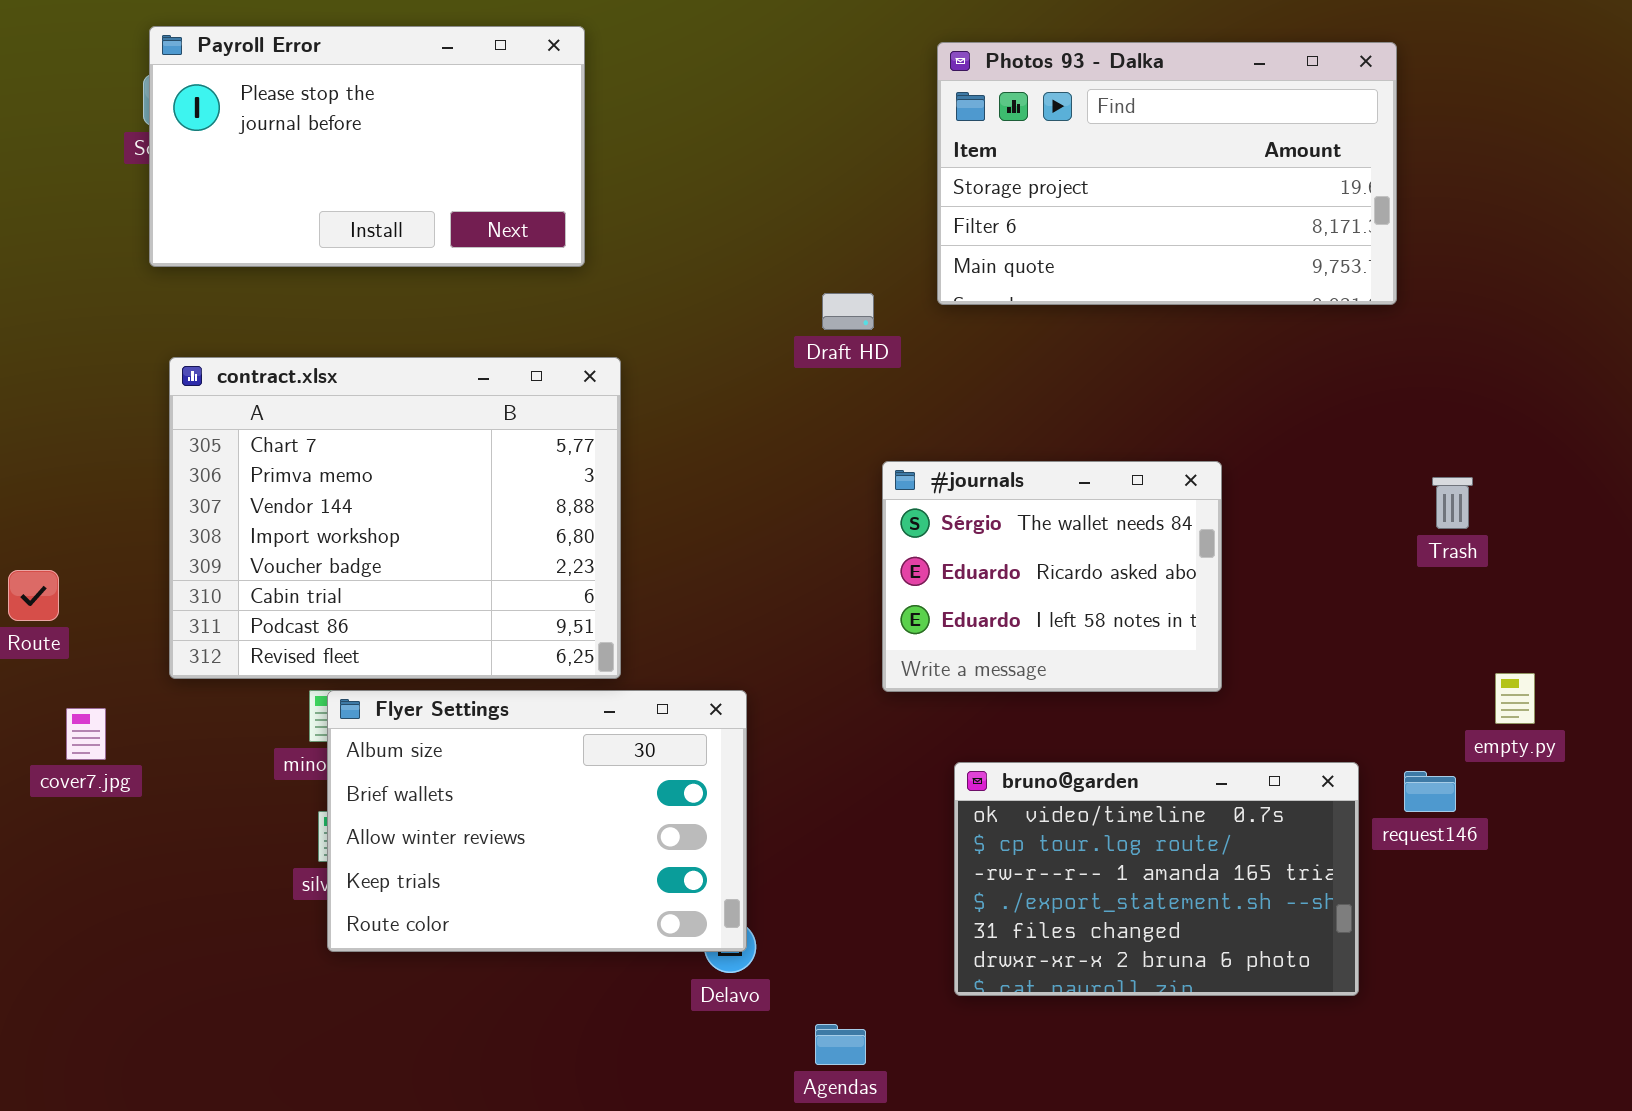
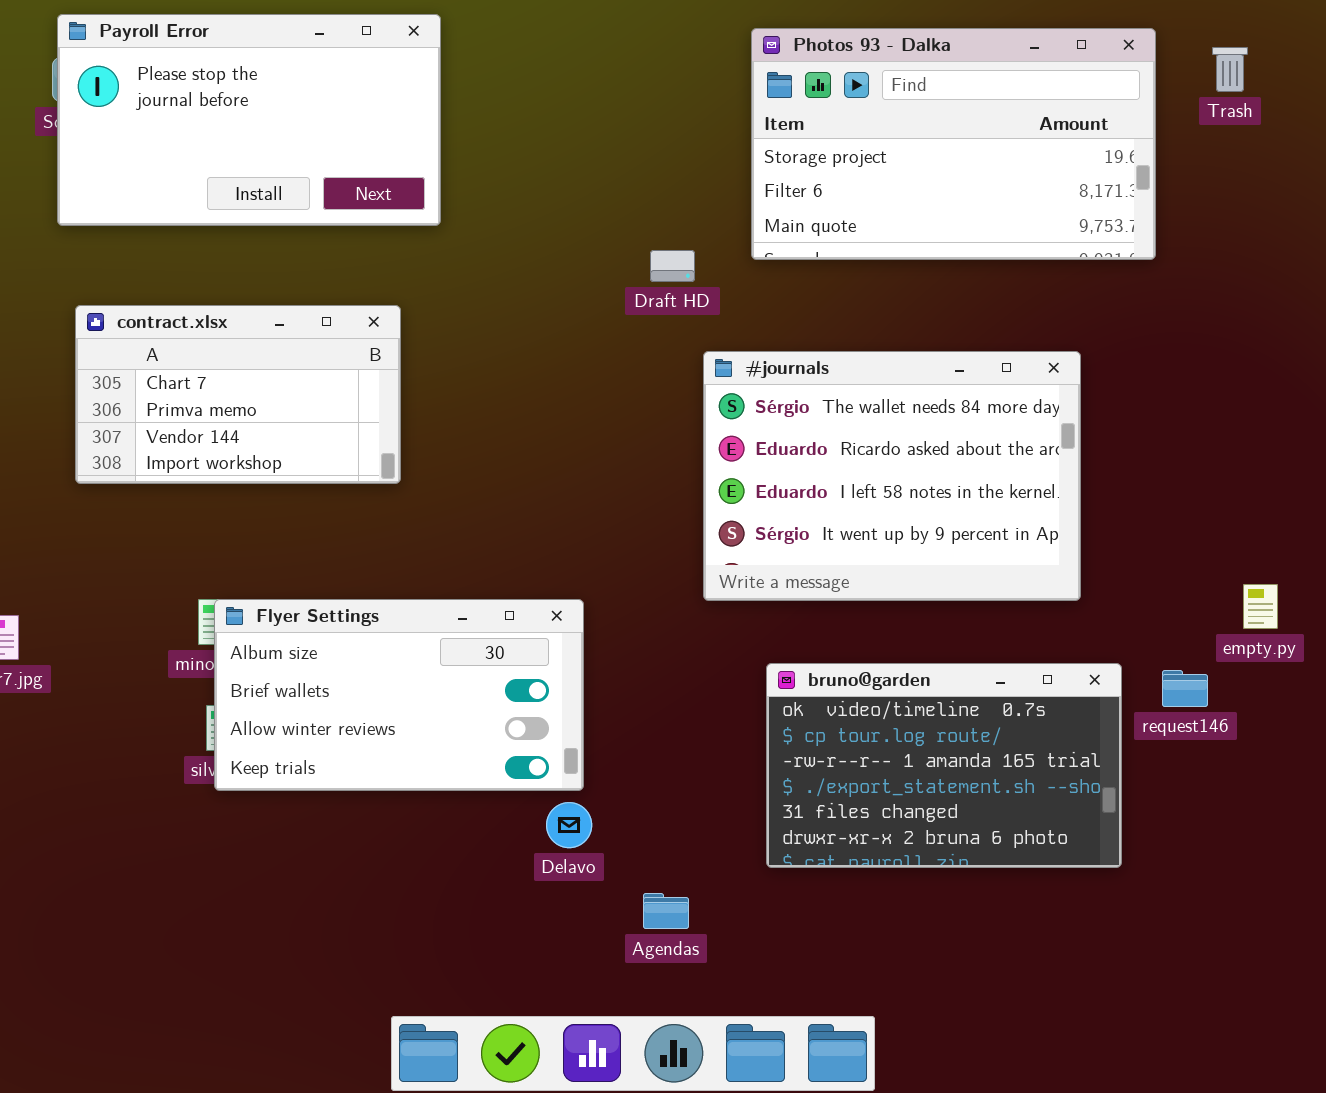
contract.xlsx: [169,357,621,679] -> [75,305,401,484], resized
#journals: [882,461,1222,692] -> [703,351,1081,601], resized
Trash: [1432,477,1473,529] -> [1212,47,1248,92], moved
Flyer Settings: [327,690,747,952] -> [214,599,584,791], resized

